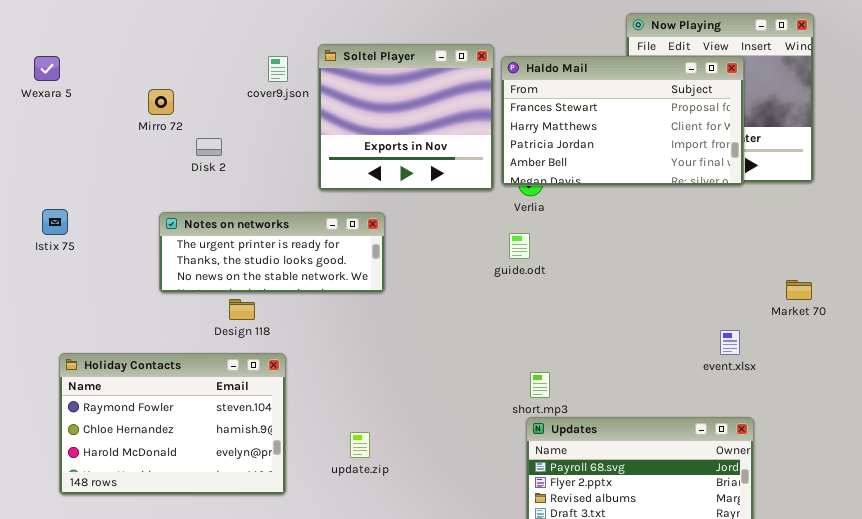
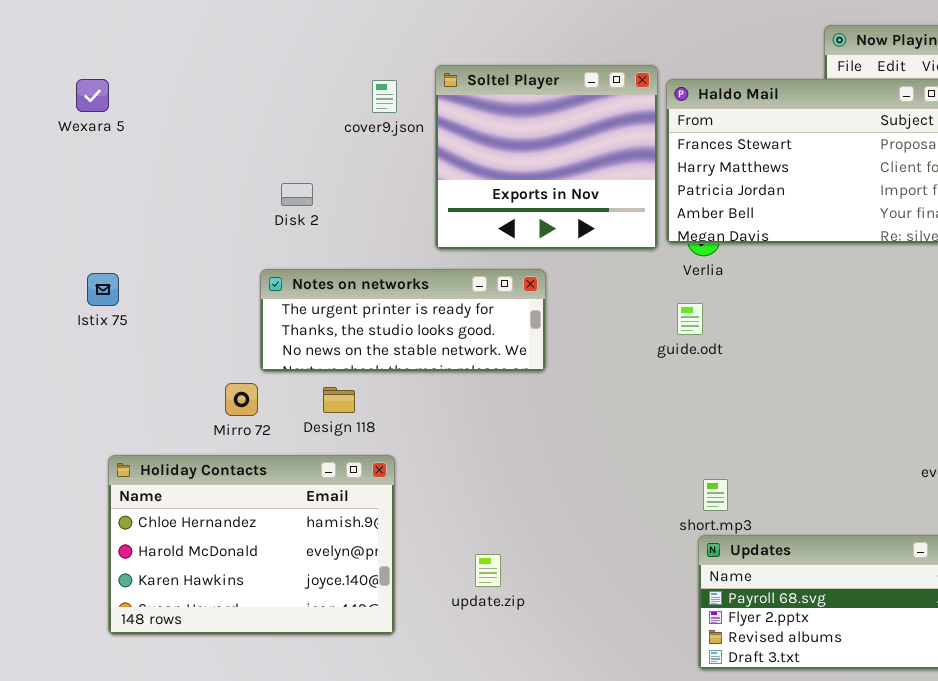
Mirro 72: [148,89,174,115] -> [225,383,258,416], moved
Notes on networks: [159,212,385,293] -> [260,269,546,372], moved
Holiday Contacts: [59,353,286,495] -> [108,455,395,635], scrolled down 1 row

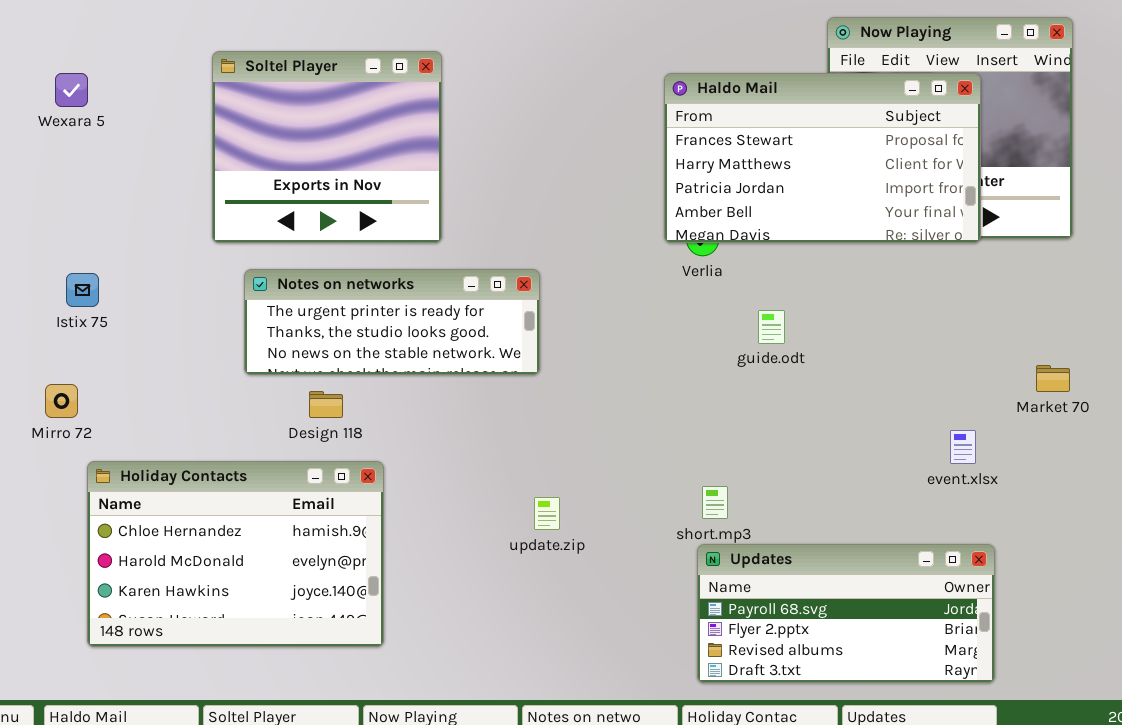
Soltel Player: [435,65,658,250] -> [212,51,442,243], moved
guide.odt: [677,303,703,335] -> [758,310,785,344], moved
Mirro 72: [225,383,258,416] -> [45,384,78,418], moved
update.zip: [475,554,501,587] -> [534,497,560,530], moved

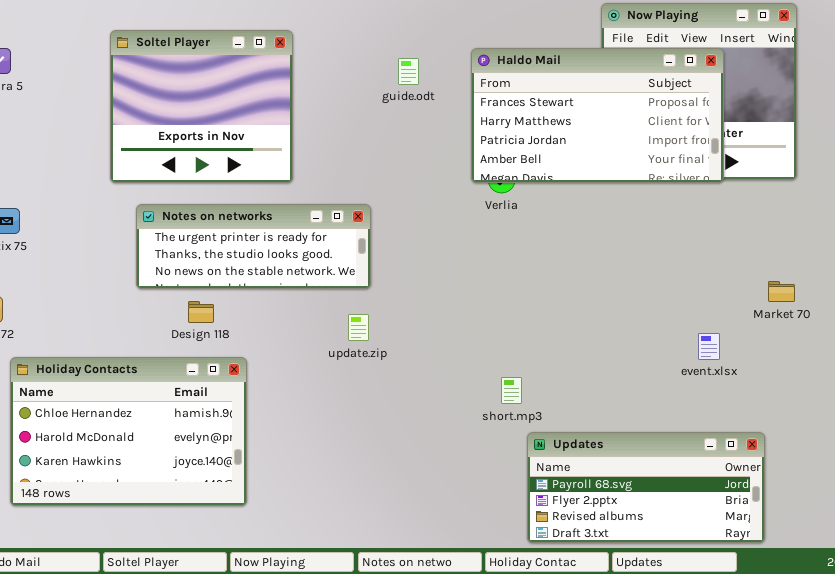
guide.odt: [758,310,785,344] -> [398,58,419,85], moved
update.zip: [534,497,560,530] -> [348,314,369,341], moved
Updates: [697,544,995,683] -> [527,432,765,543], moved

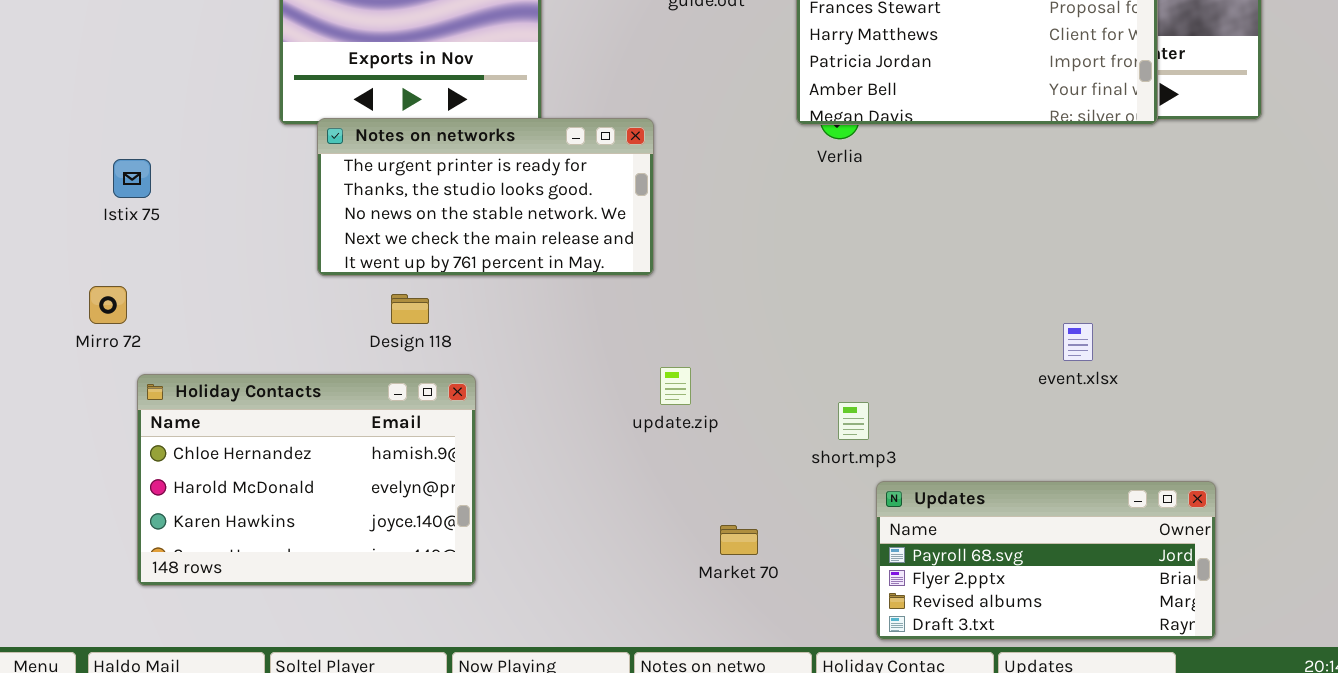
Notes on networks: [136,204,371,289] -> [317,118,654,276], resized
Market 70: [768,281,795,302] -> [720,525,758,555], moved
update.zip: [348,314,369,341] -> [660,367,691,405], moved
event.xlsx: [698,333,720,360] -> [1063,323,1093,361], moved

